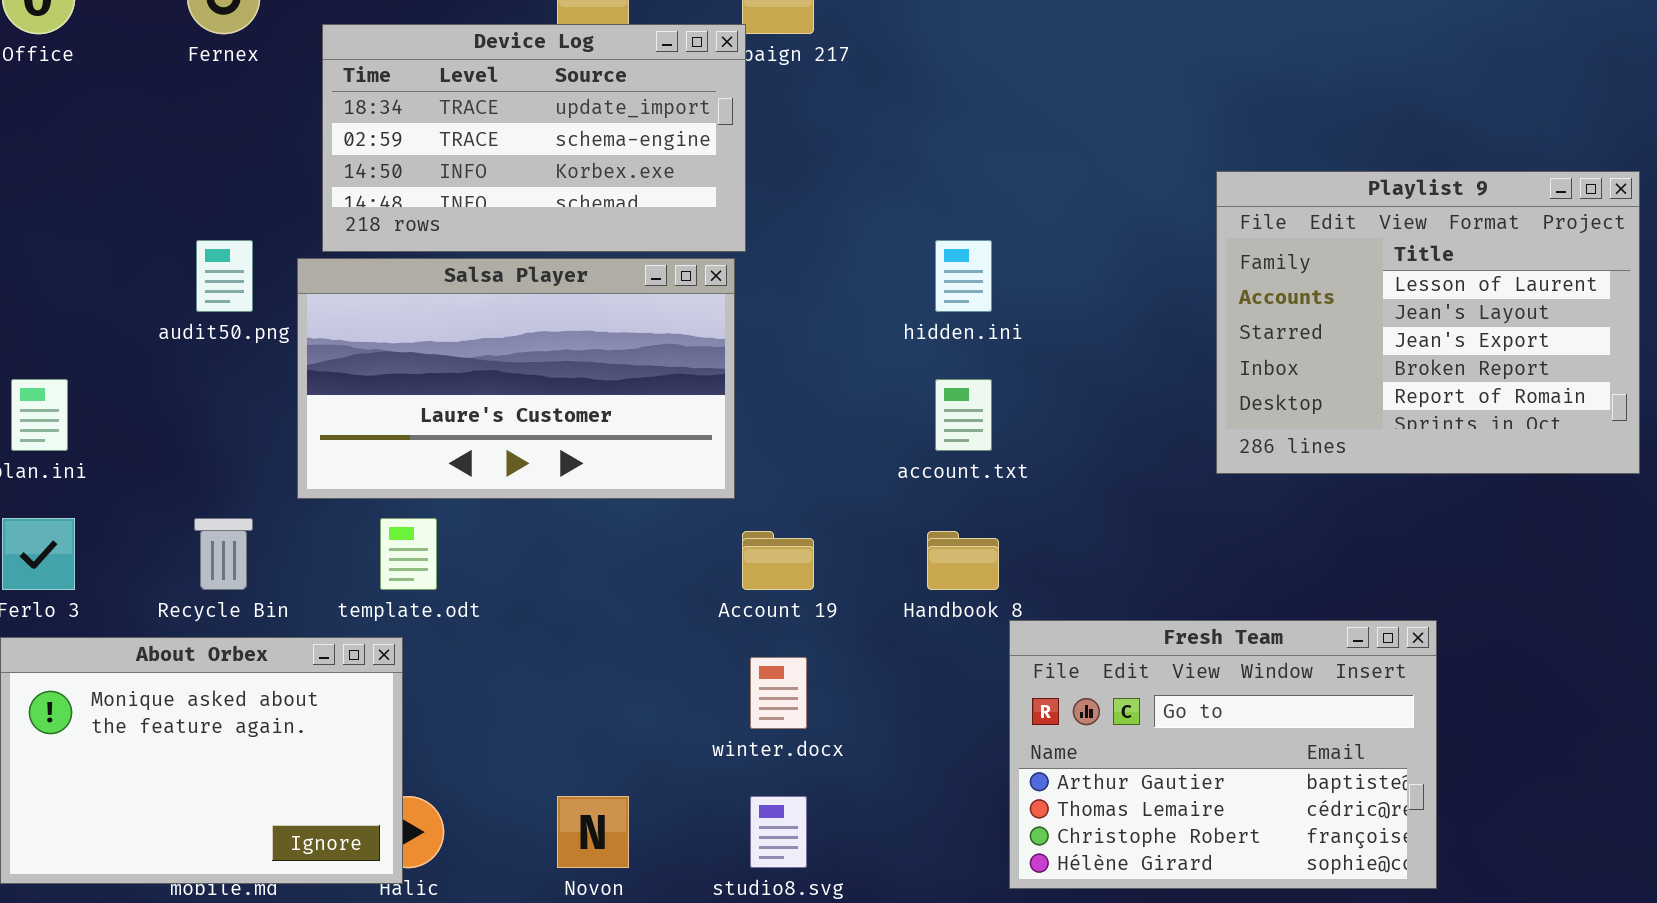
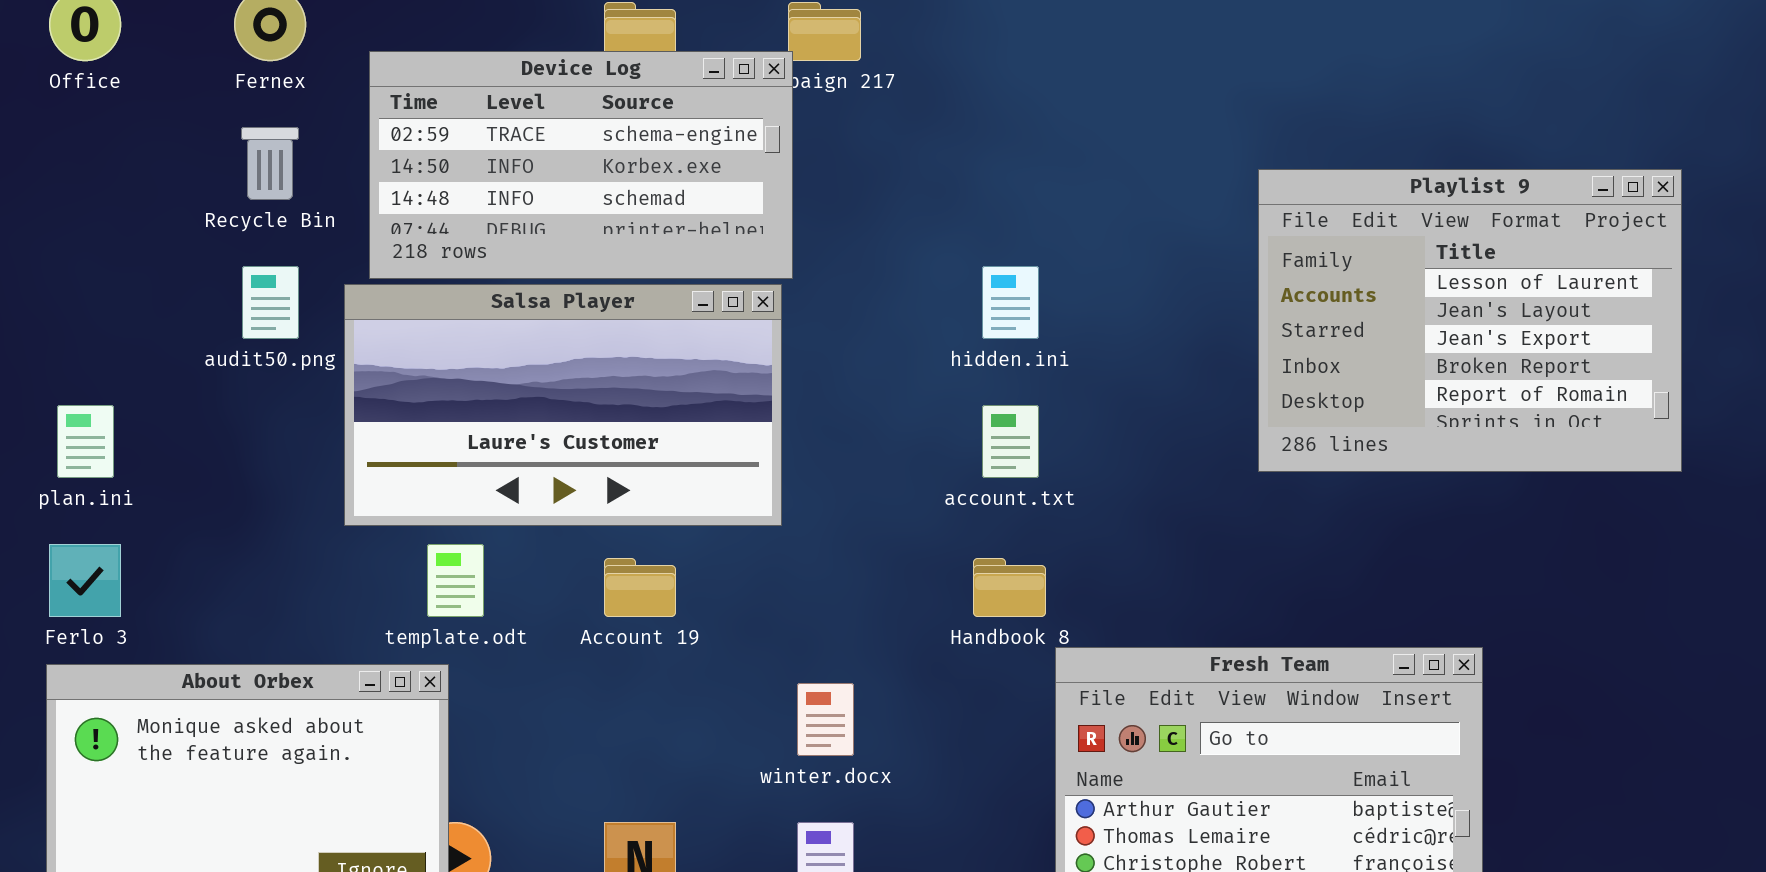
Device Log: [322,24,746,252] -> [369,51,793,279], scrolled down 1 row
Playlist 9: [1216,171,1640,474] -> [1258,169,1682,472], moved
Recycle Bin: [194,518,253,590] -> [241,127,299,200], moved
Account 19: [742,531,814,590] -> [604,558,676,617], moved

